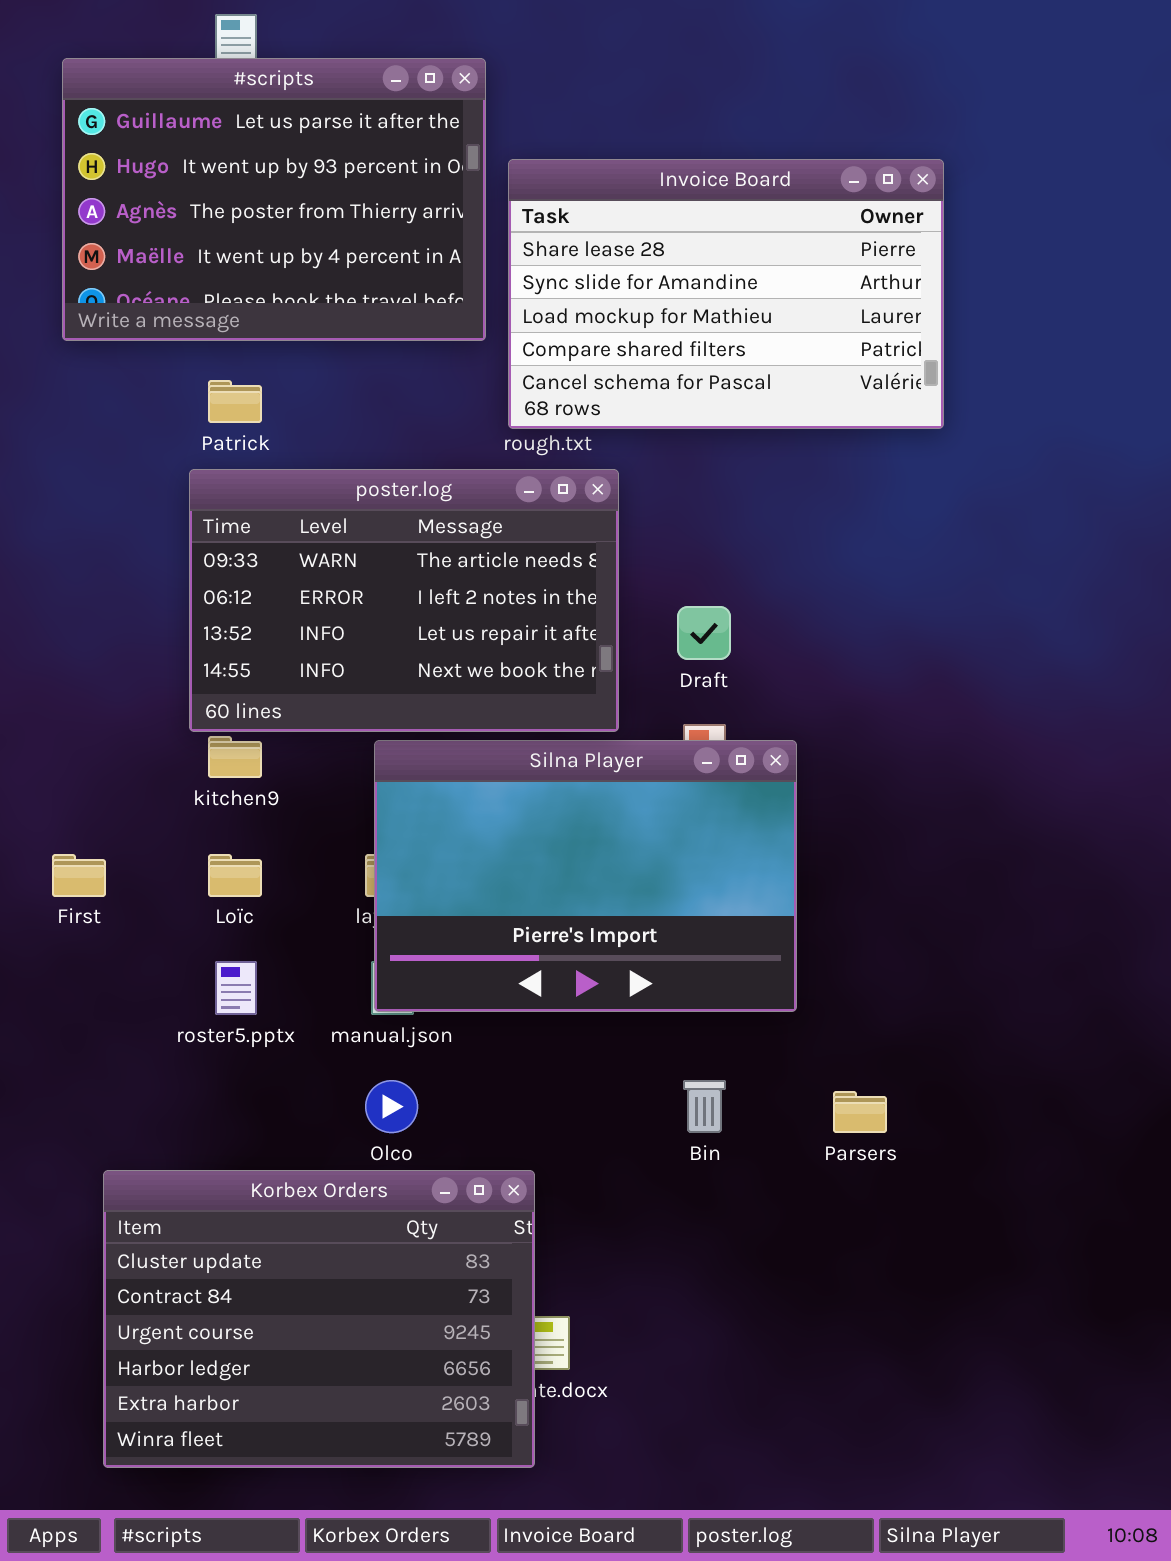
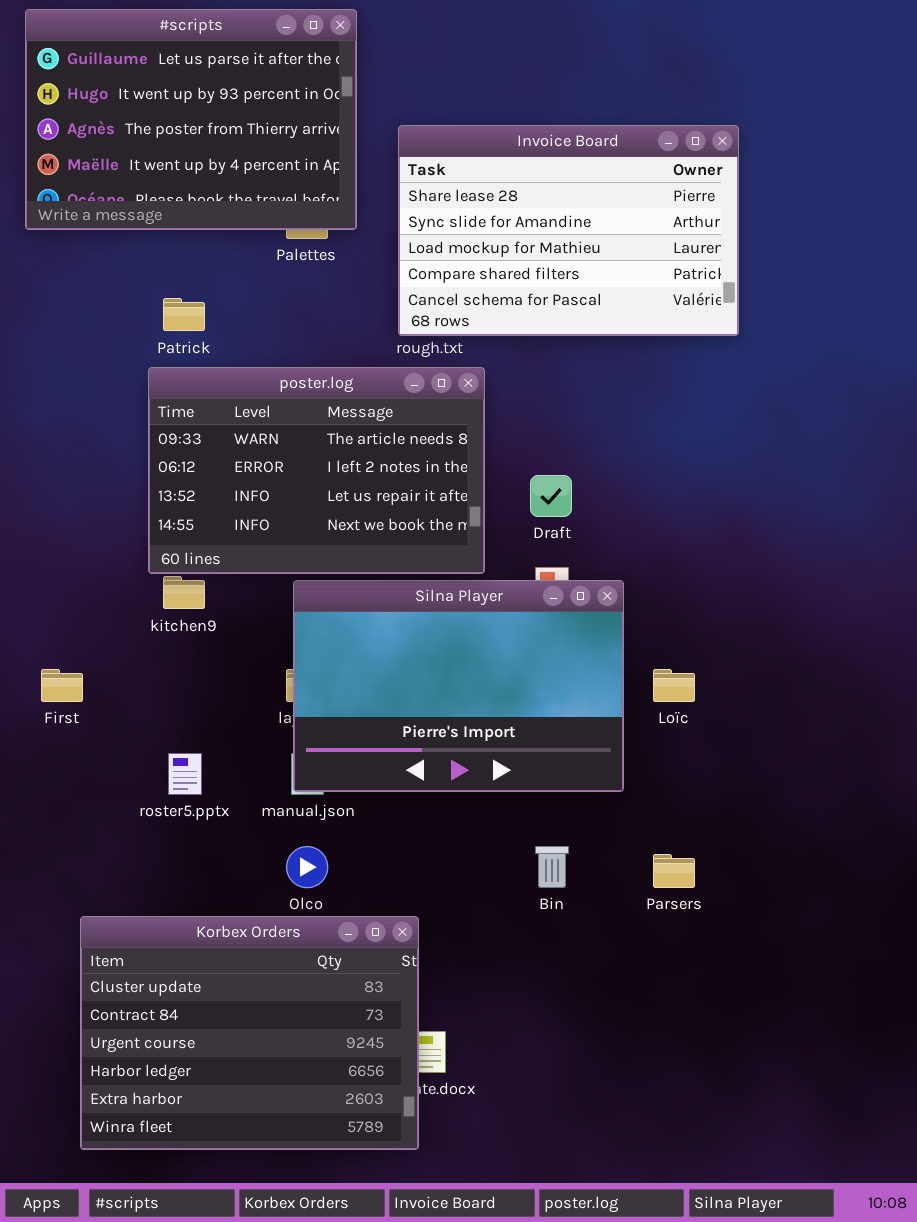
#scripts: [62,58,486,341] -> [25,9,357,230], moved
Loïc: [208,854,262,897] -> [653,669,695,702], moved

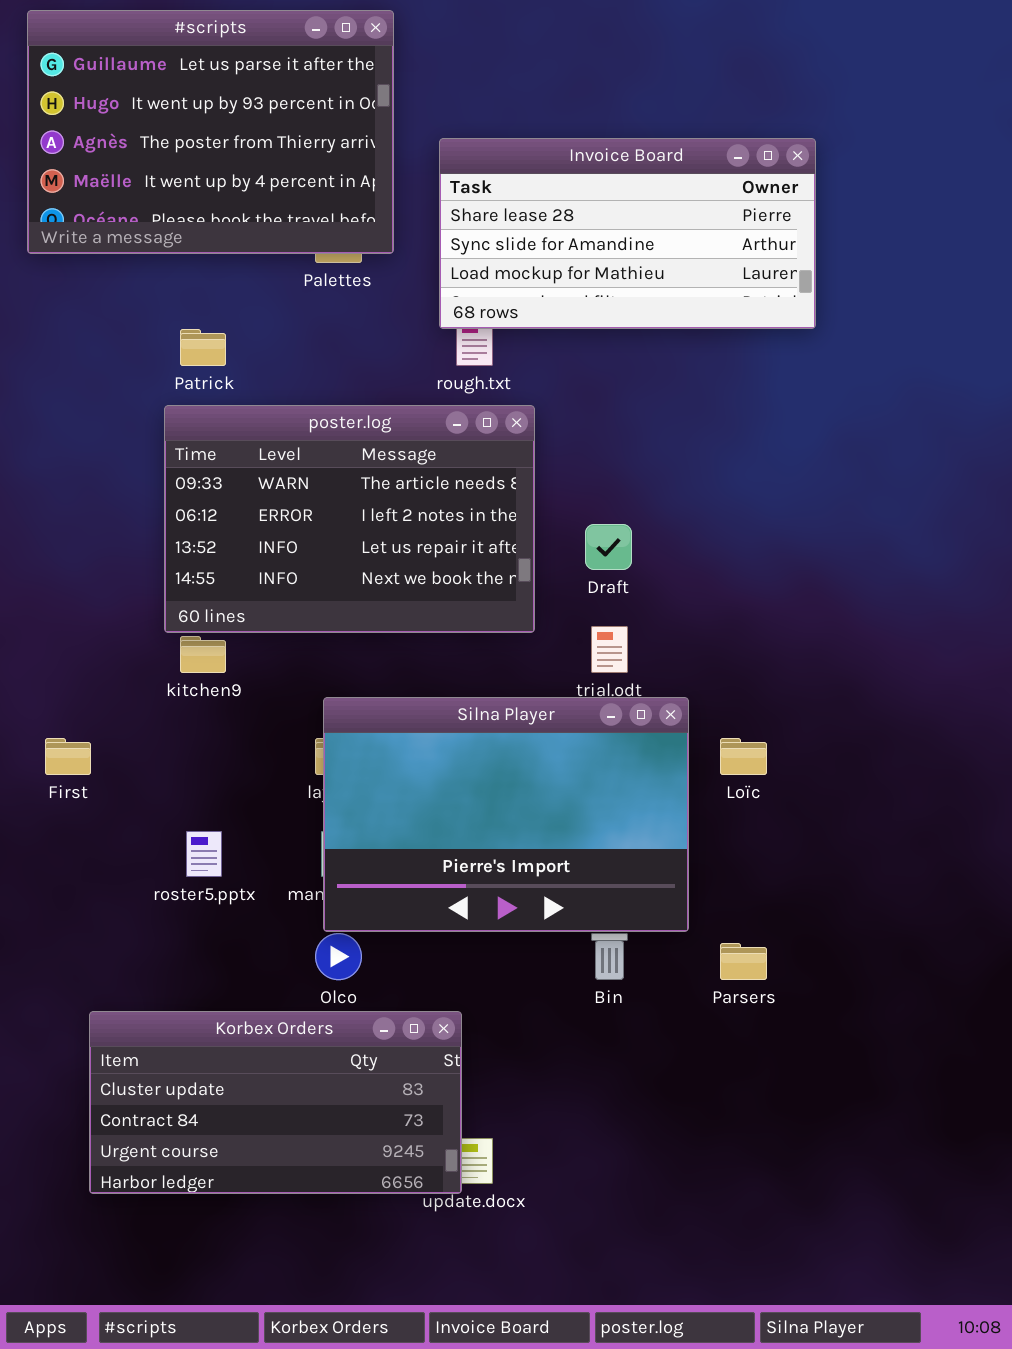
Invoice Board: [398,125,739,336] -> [439,138,816,329], resized
Silna Player: [293,580,624,792] -> [323,697,689,932], moved
Korbex Orders: [80,916,419,1150] -> [89,1011,462,1194], resized

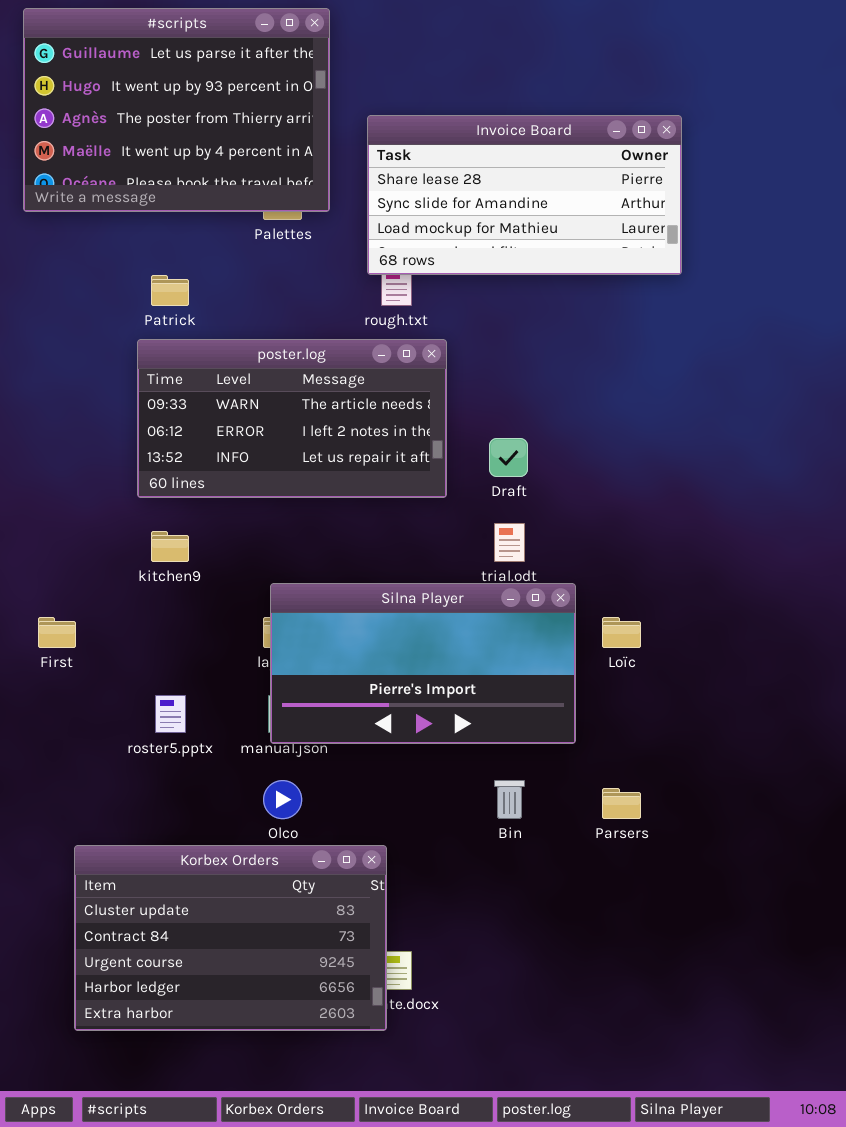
poster.log: [164,405,535,633] -> [137,339,447,498], resized
Silna Player: [323,697,689,932] -> [270,583,576,744], resized
Korbex Orders: [89,1011,462,1194] -> [74,845,387,1031], resized

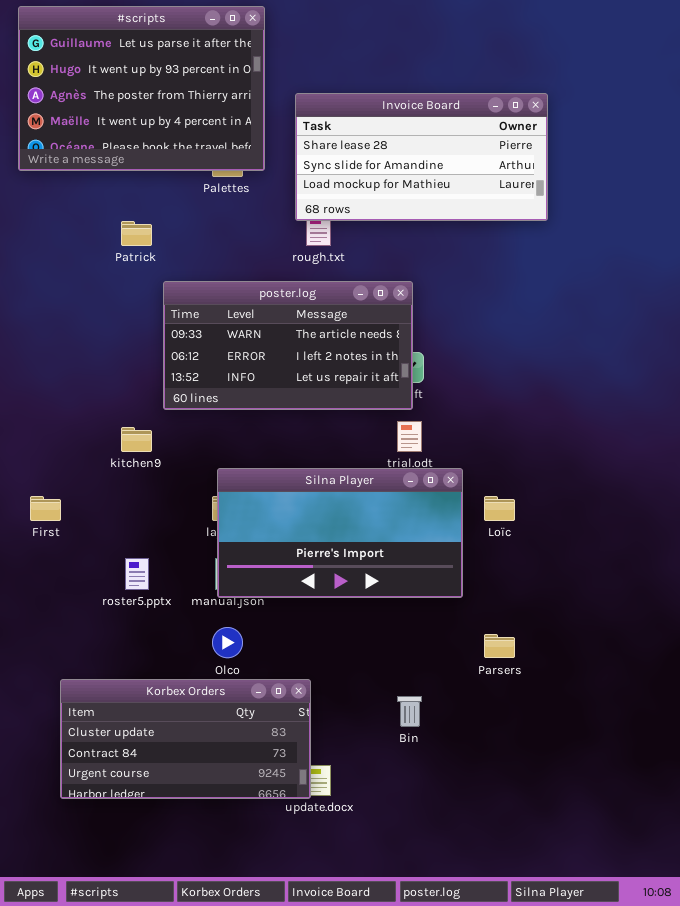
poster.log: [137,339,447,498] -> [163,281,413,410], moved
Bin: [494,780,525,819] -> [397,696,422,727], moved
Korbex Orders: [74,845,387,1031] -> [60,679,311,799], resized

